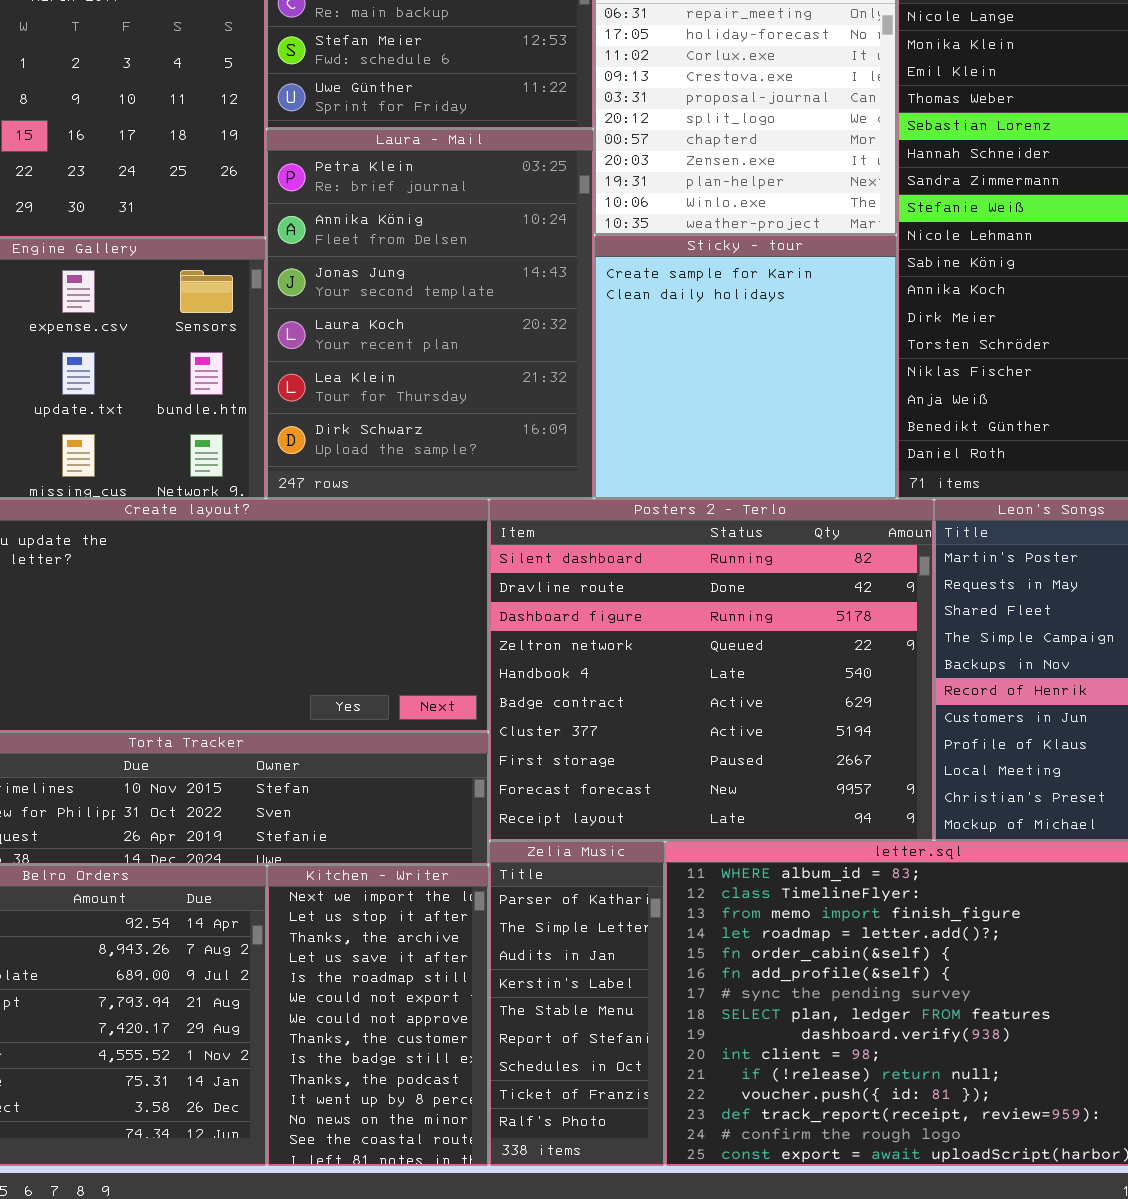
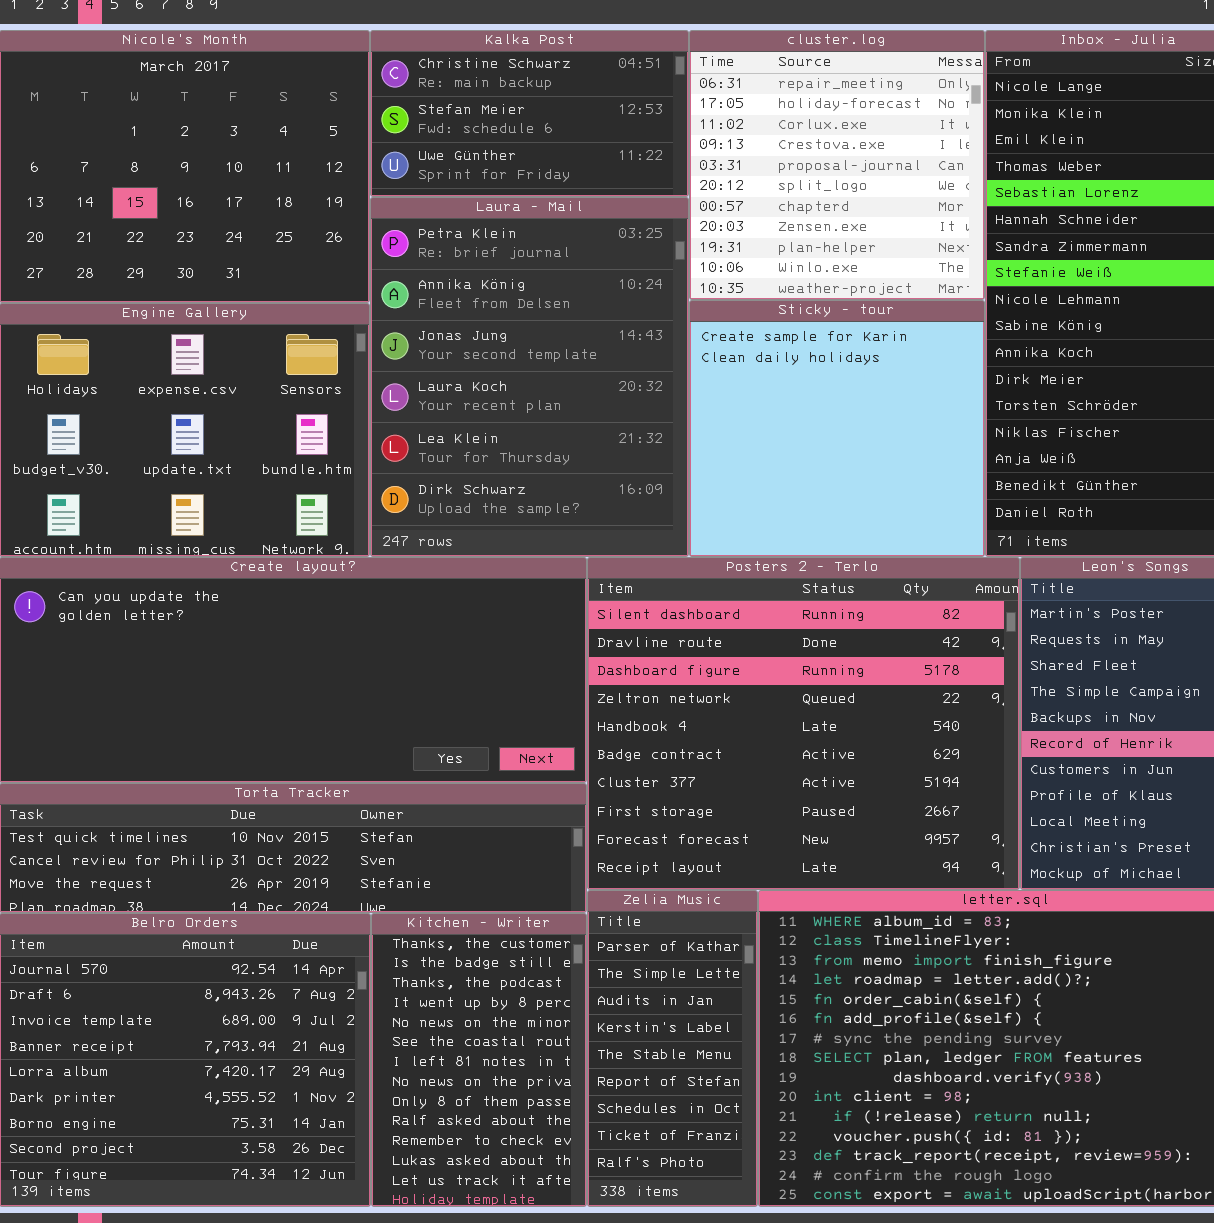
Kitchen - Writer: [267,865,489,1166] -> [371,913,587,1207], scrolled down 7 rows

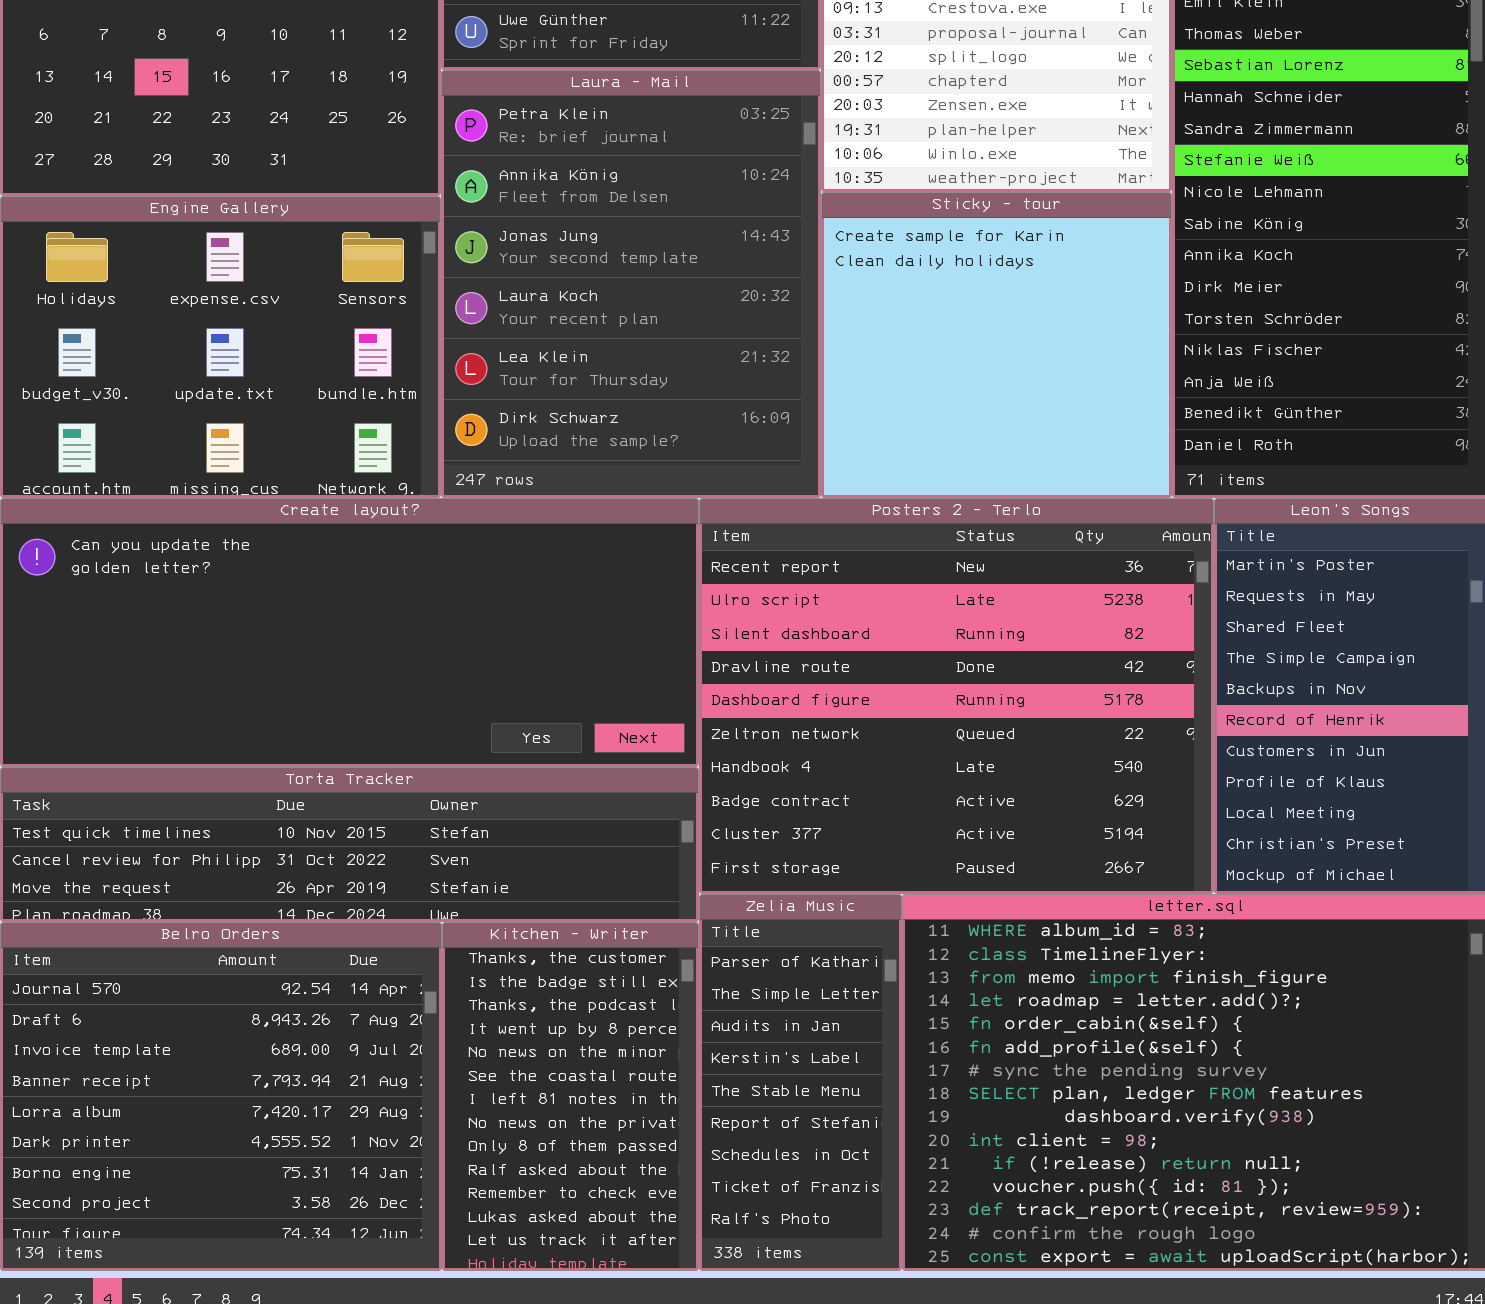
Posters 2 - Terlo: [587,557,1020,890] -> [699,498,1214,894], scrolled up 2 rows

